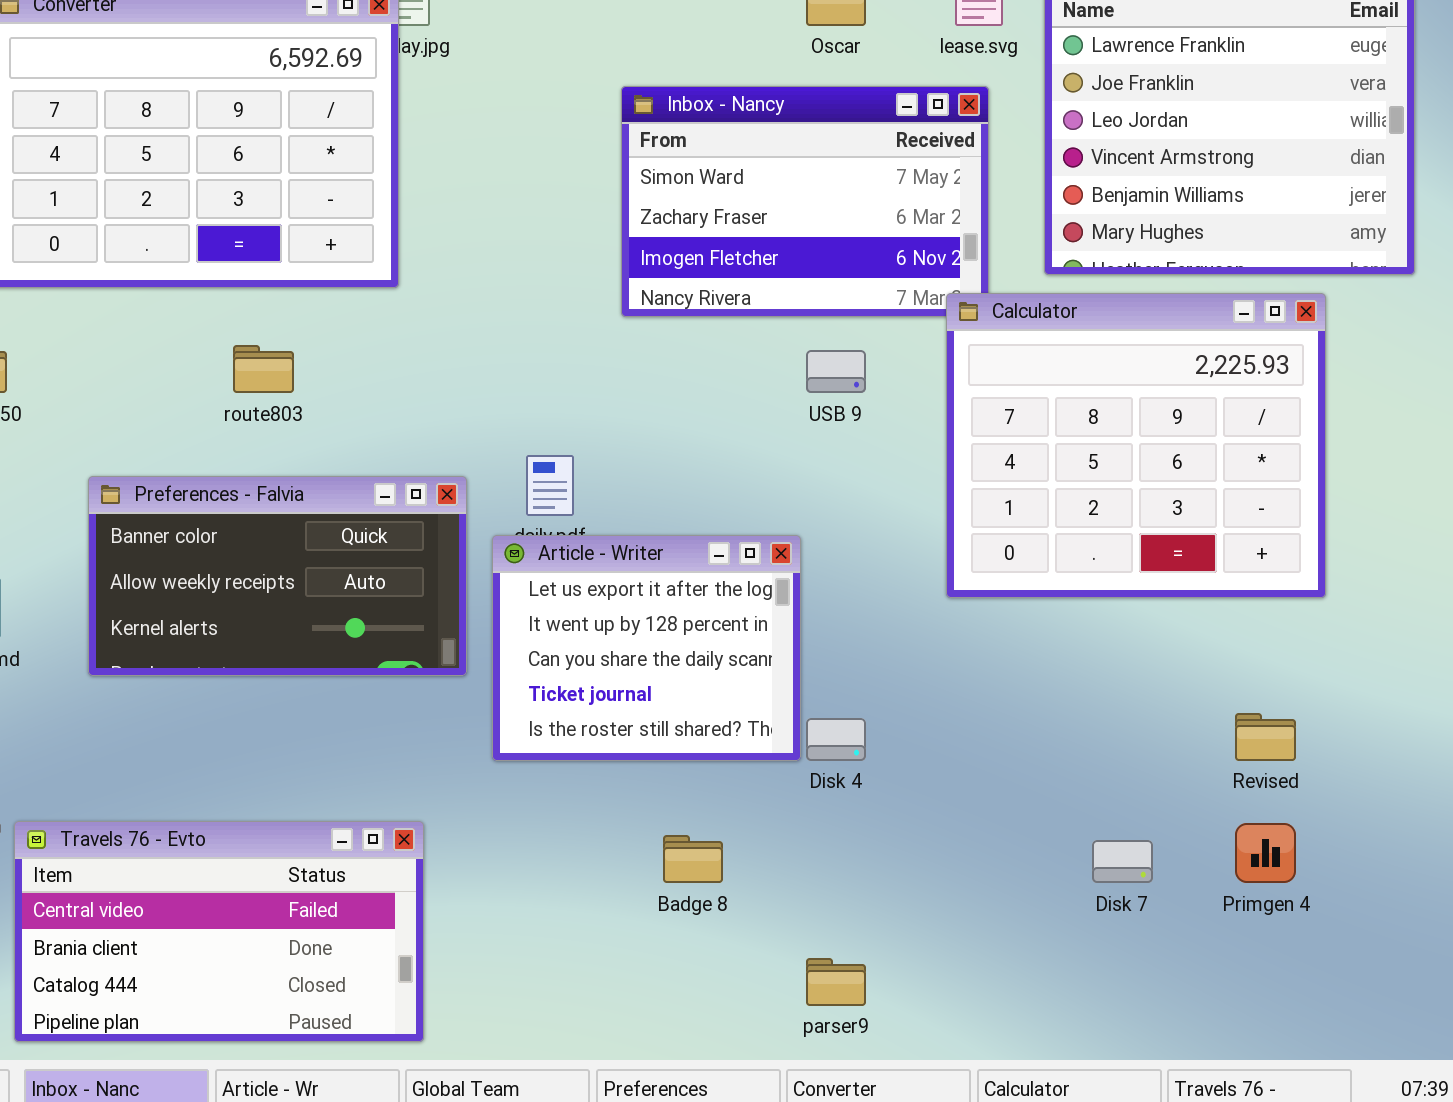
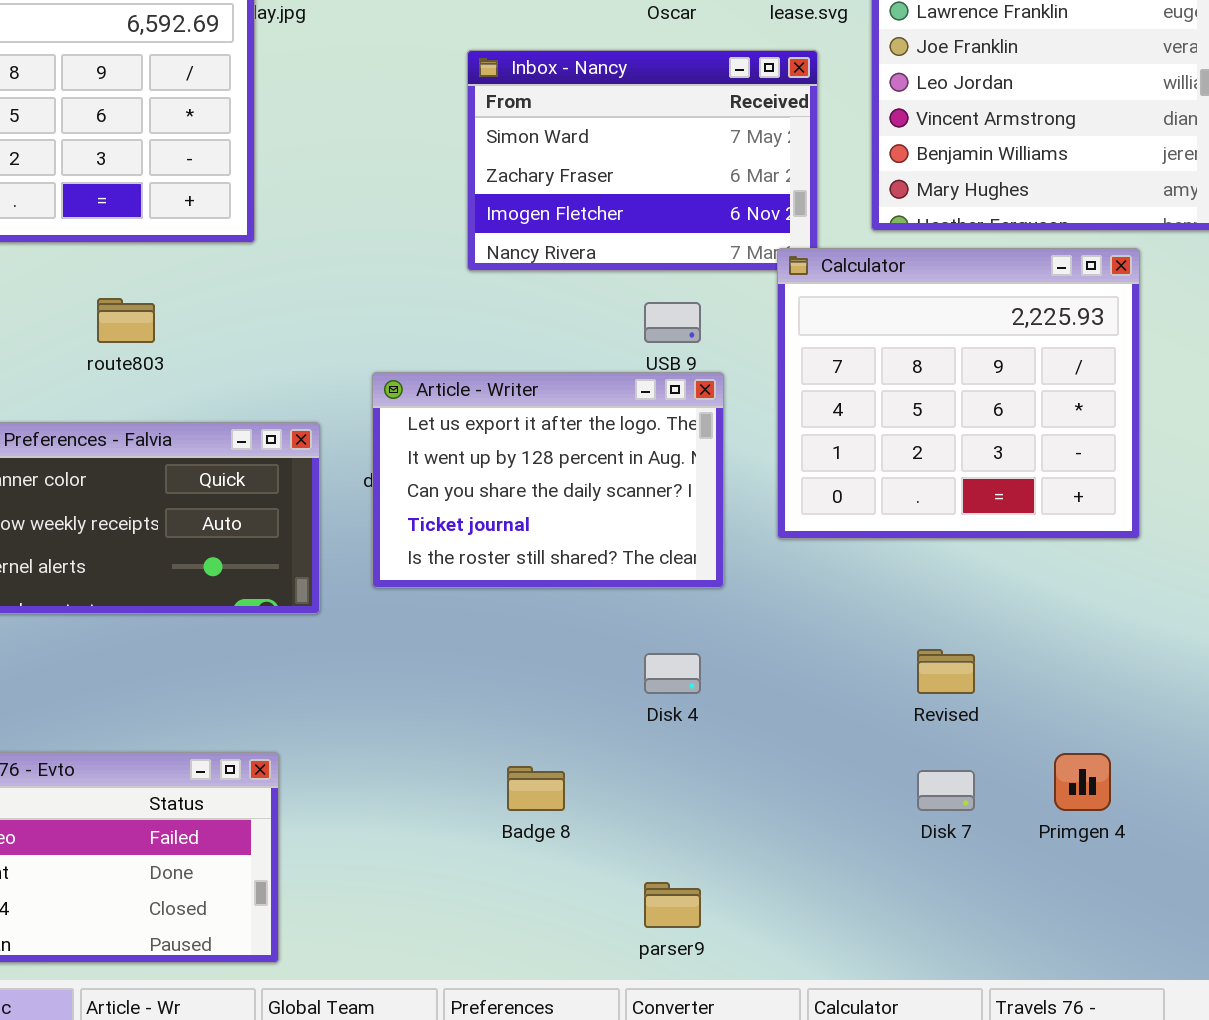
Article - Writer: [492,535,801,761] -> [372,372,724,588], moved, resized
Revised: [1235,713,1296,761] -> [917,649,975,694], moved

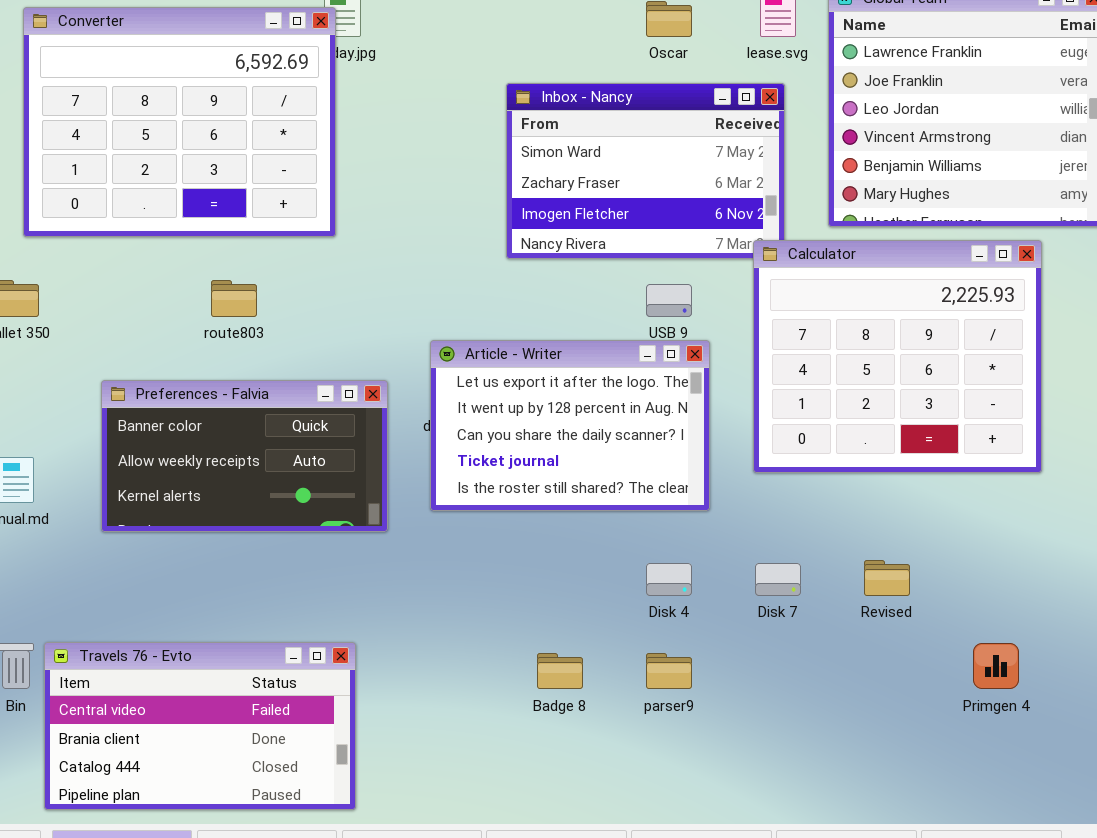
Disk 7: [917,770,975,811] -> [755,563,801,596], moved
parser9: [644,882,701,928] -> [646,653,692,689], moved

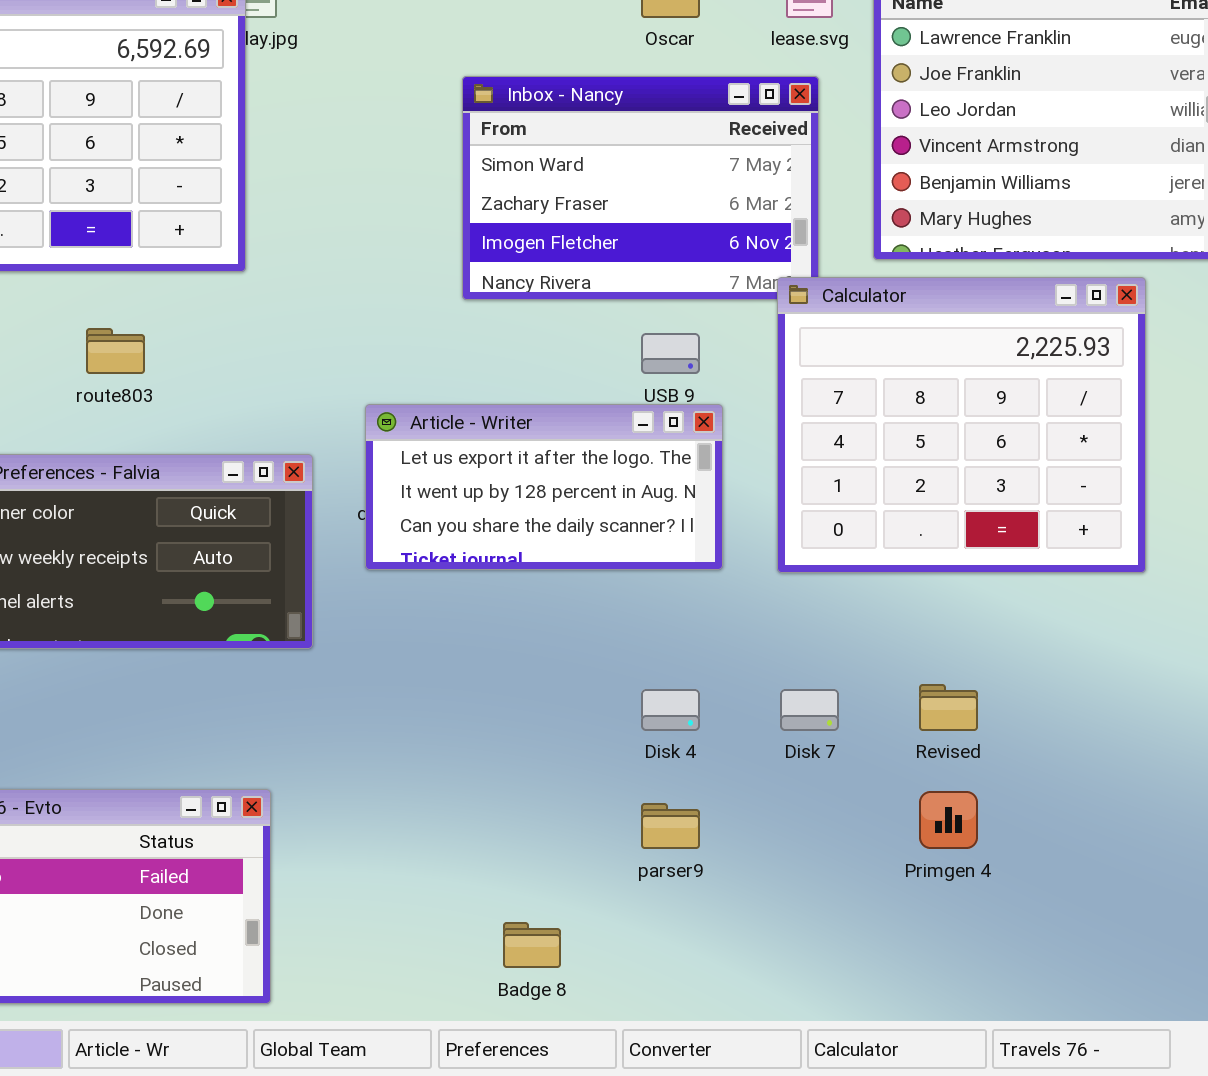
Article - Writer: [430,340,710,511] -> [365,404,723,570], resized
Primgen 4: [973,643,1019,689] -> [919,791,978,849], moved
Badge 8: [537,653,583,689] -> [503,922,561,968], moved

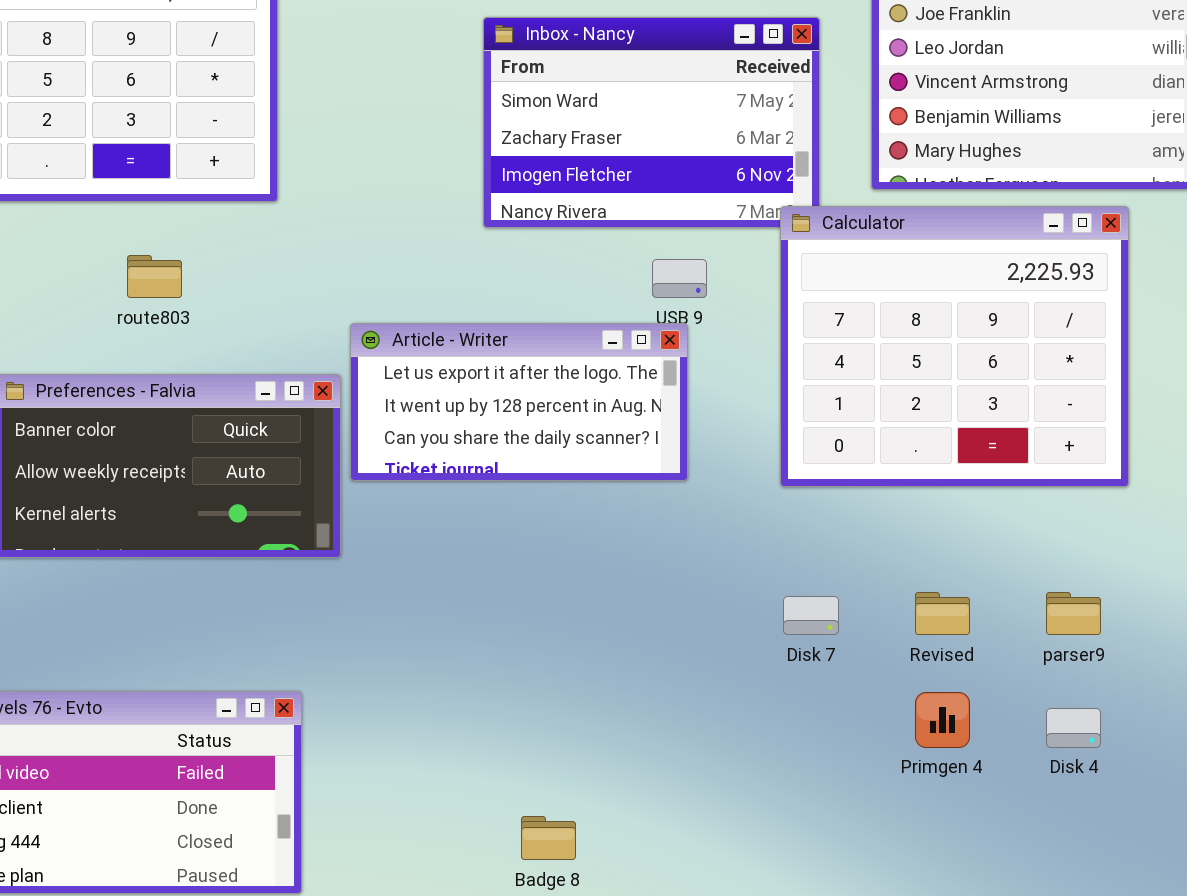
Article - Writer: [365,404,723,570] -> [350,323,688,481], moved
Disk 4: [641,689,700,731] -> [1046,708,1101,748], moved
parser9: [641,803,700,849] -> [1046,592,1101,635], moved

